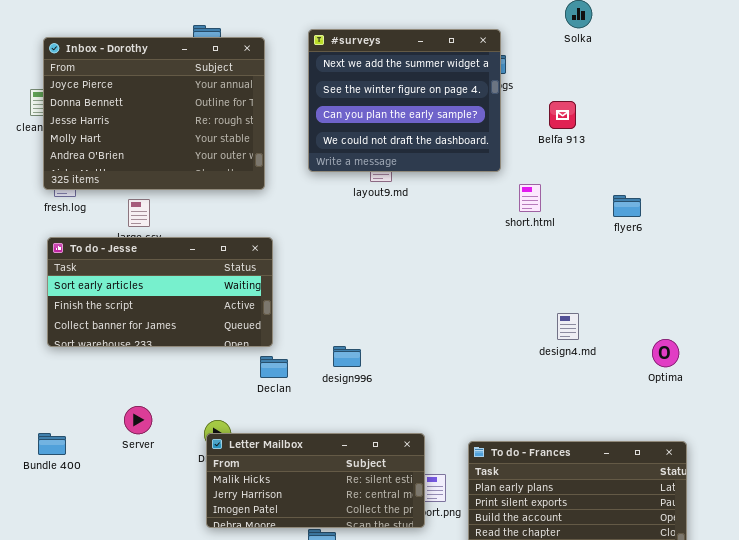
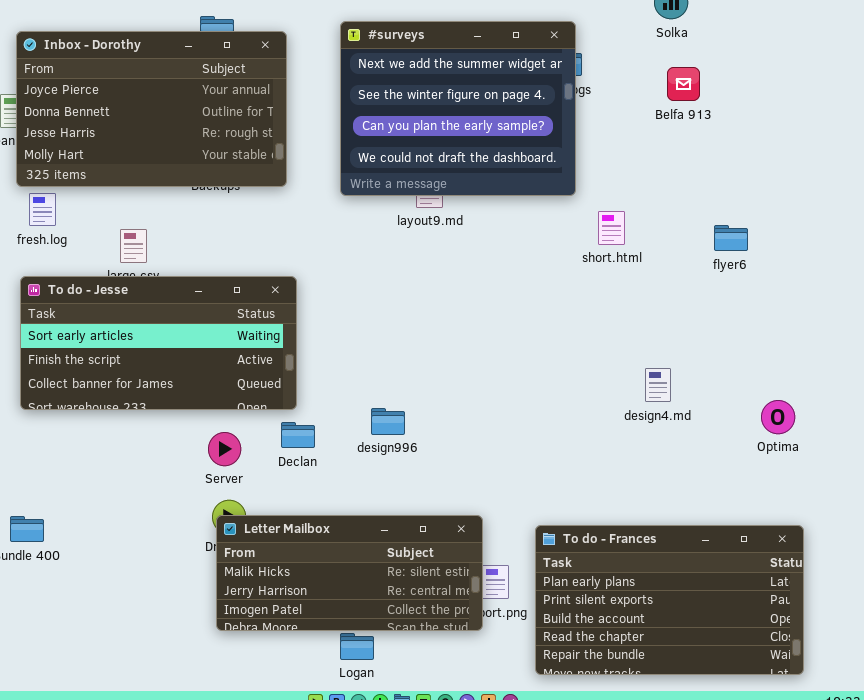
Inbox - Dorothy: [43,37,265,190] -> [16,31,287,187], resized
Belfa 913: [549,101,576,129] -> [667,67,700,101], moved
Server: [124,406,152,434] -> [208,432,241,466], moved

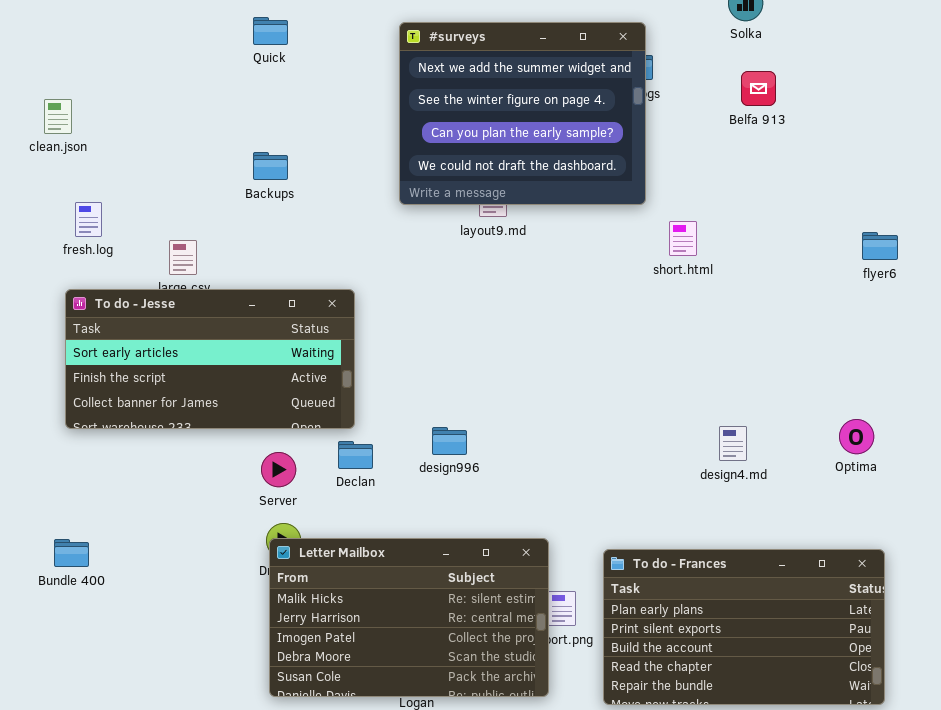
Inbox - Dorothy: [16,31,287,187] -> none, closed
flyer6: [714,225,748,251] -> [862,232,898,260], moved
design4.md: [645,368,671,402] -> [719,426,747,461], moved
Letter Mailbox: [216,515,483,631] -> [269,538,549,697], resized

